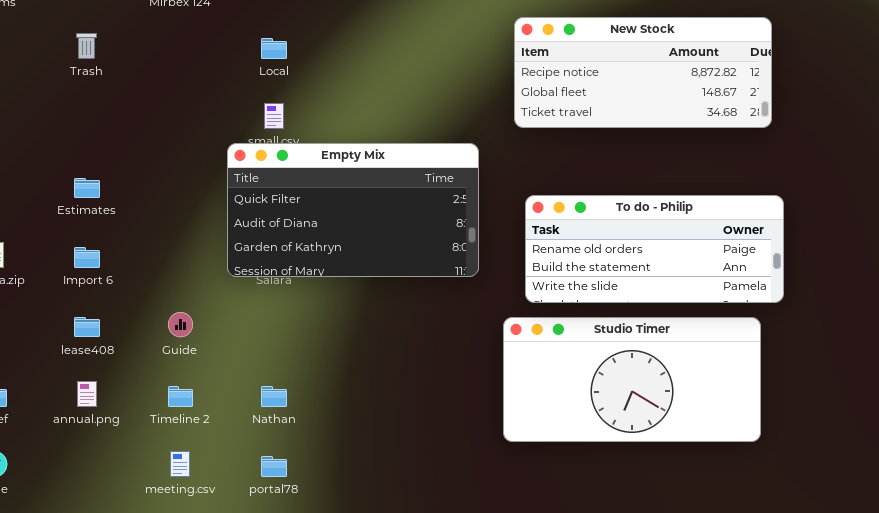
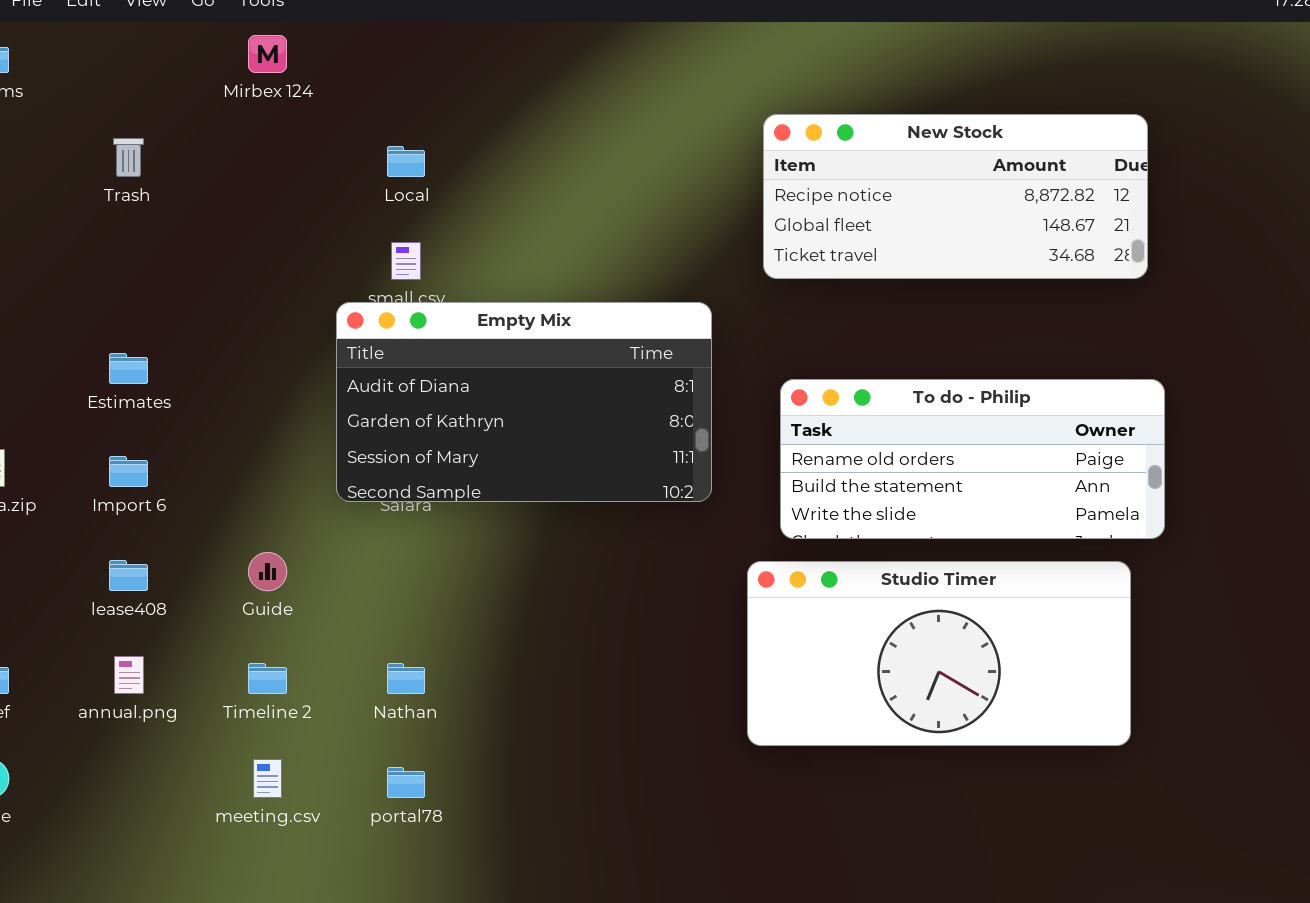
Empty Mix: [227,143,479,277] -> [336,302,712,502], scrolled down 1 row

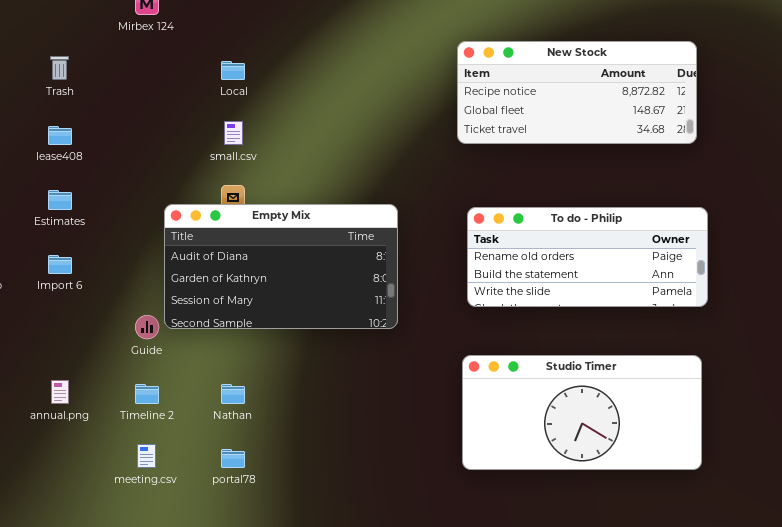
Empty Mix: [336,302,712,502] -> [164,204,398,329], moved
lease408: [109,560,148,591] -> [48,126,72,145], moved
Studio Timer: [747,561,1131,746] -> [462,355,702,470], moved

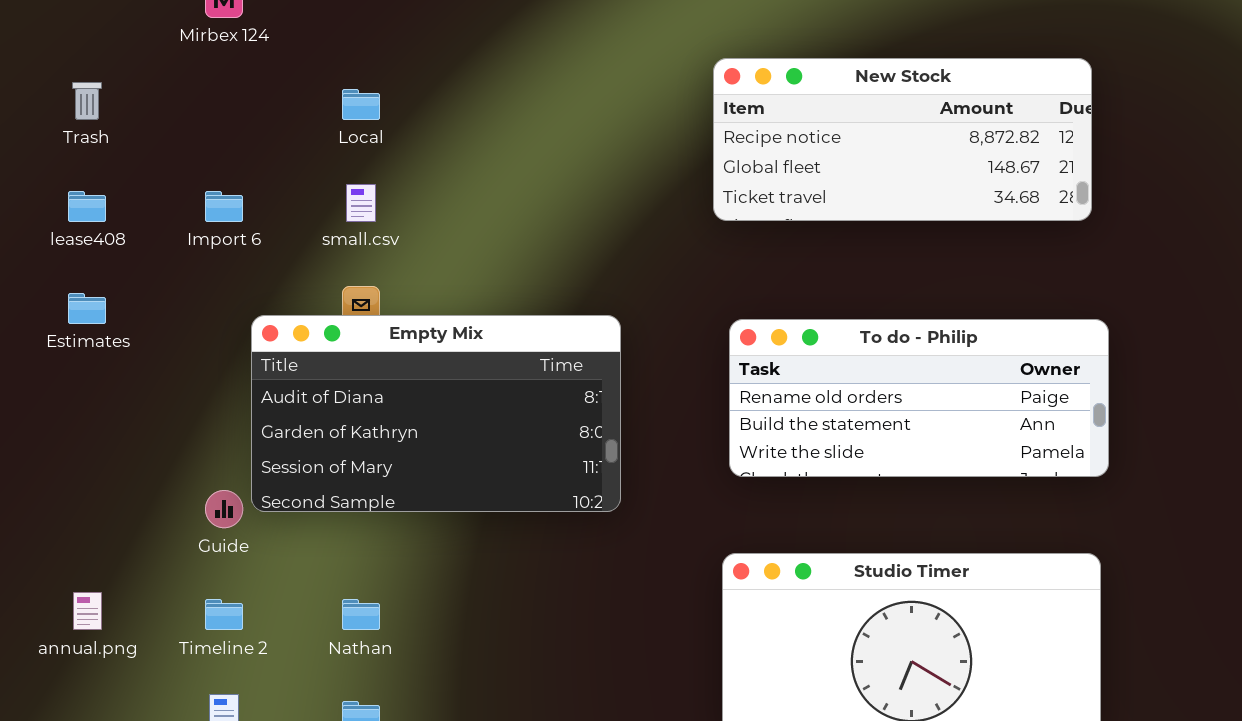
Import 6: [48,255,72,274] -> [205,191,243,222], moved

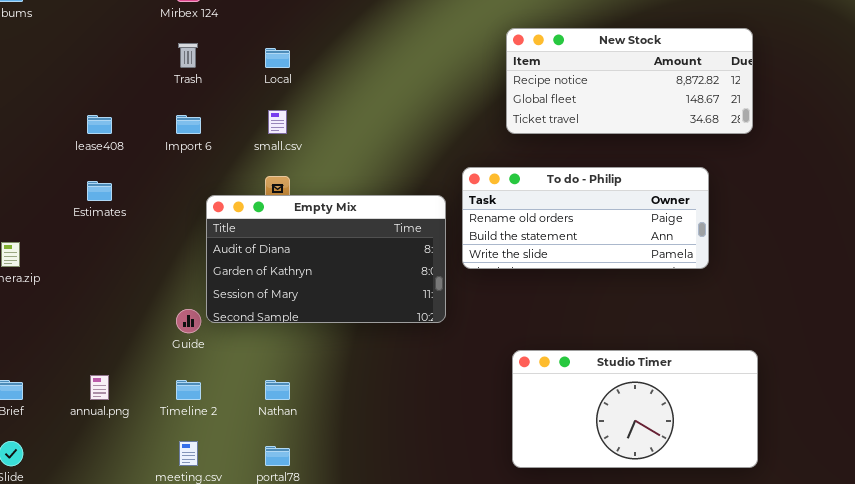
Trash: [72,82,102,120] -> [178,43,198,68], moved
To do - Philip: [729,319,1109,477] -> [462,167,709,269], moved

